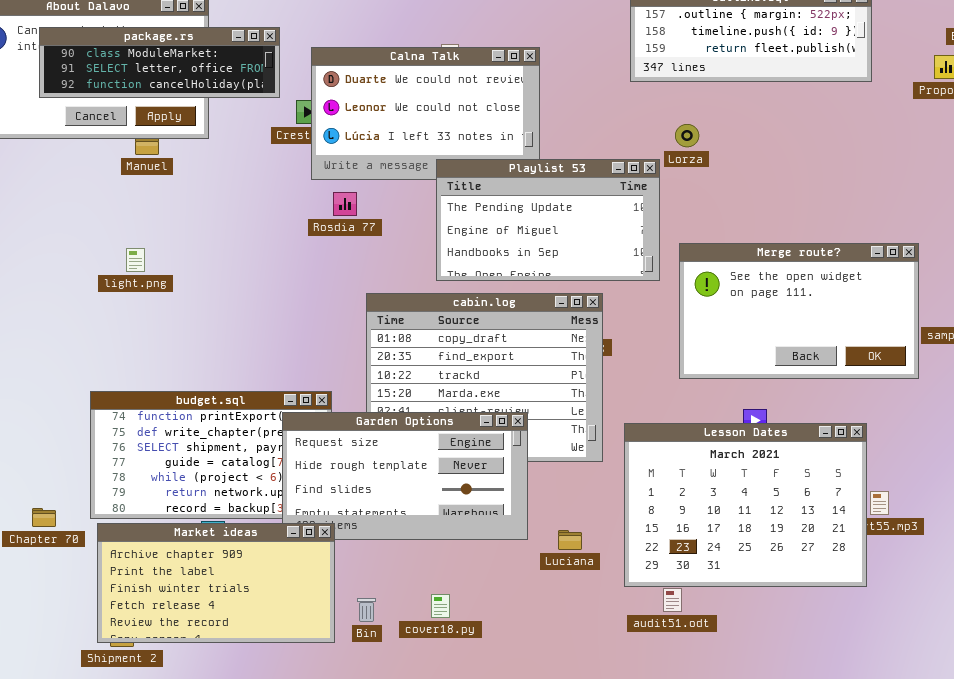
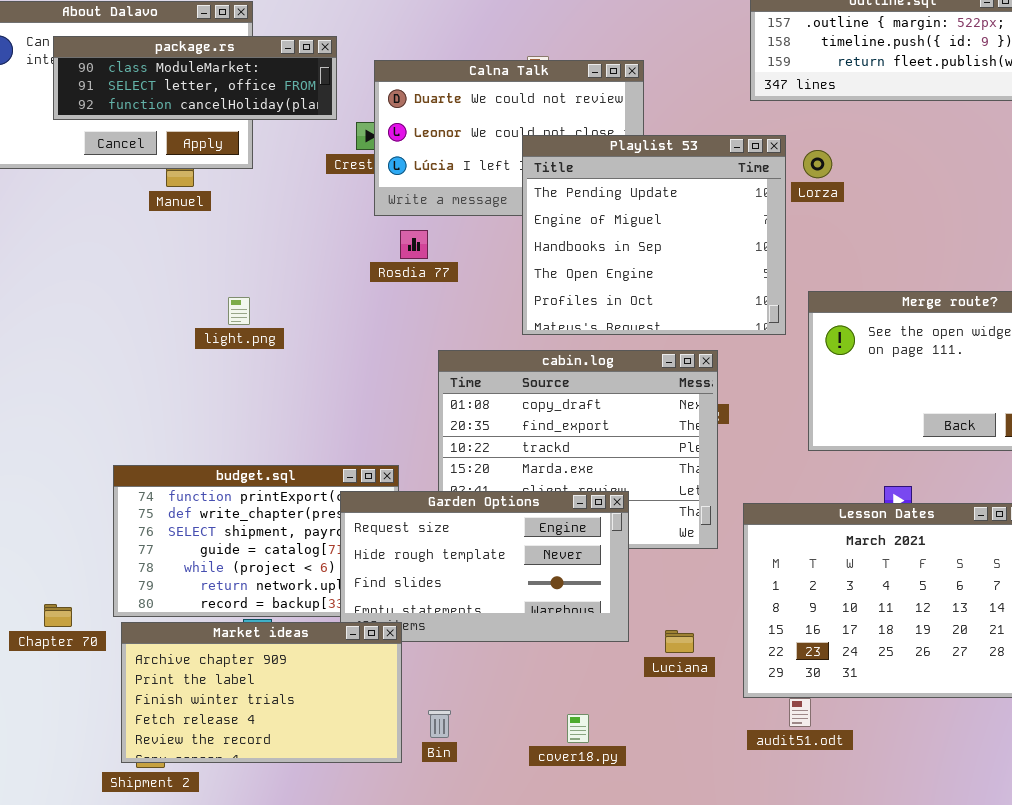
Playlist 53: [436,159,660,281] -> [522,135,786,335], resized
light.png: [126,248,145,272] -> [228,297,250,325], moved
cover18.py: [431,594,450,618] -> [567,714,589,743], moved

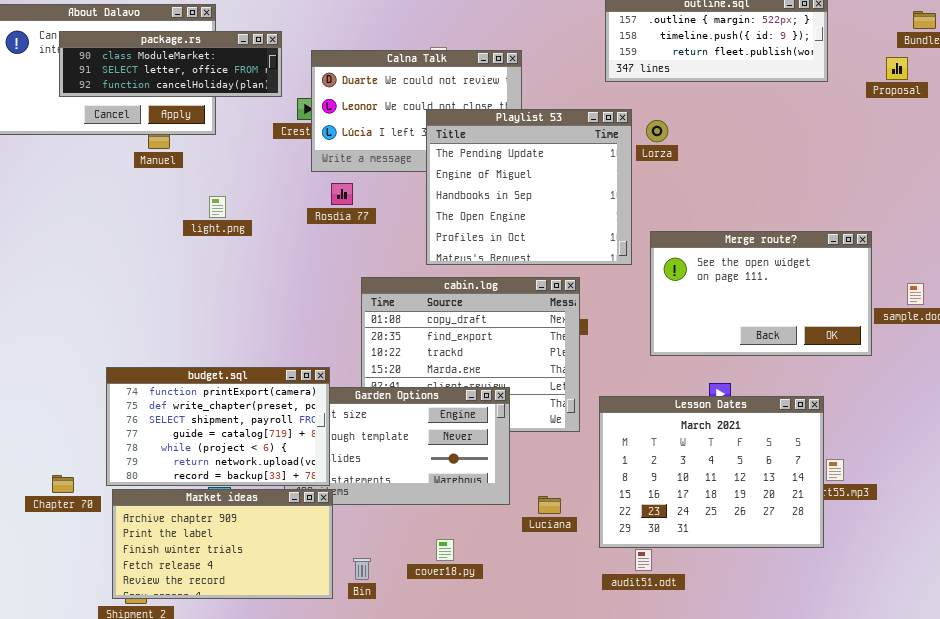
light.png: [228,297,250,325] -> [209,196,226,218], moved
budget.sql: [113,465,399,617] -> [106,367,330,486], raised
cover18.py: [567,714,589,743] -> [436,539,454,561], moved

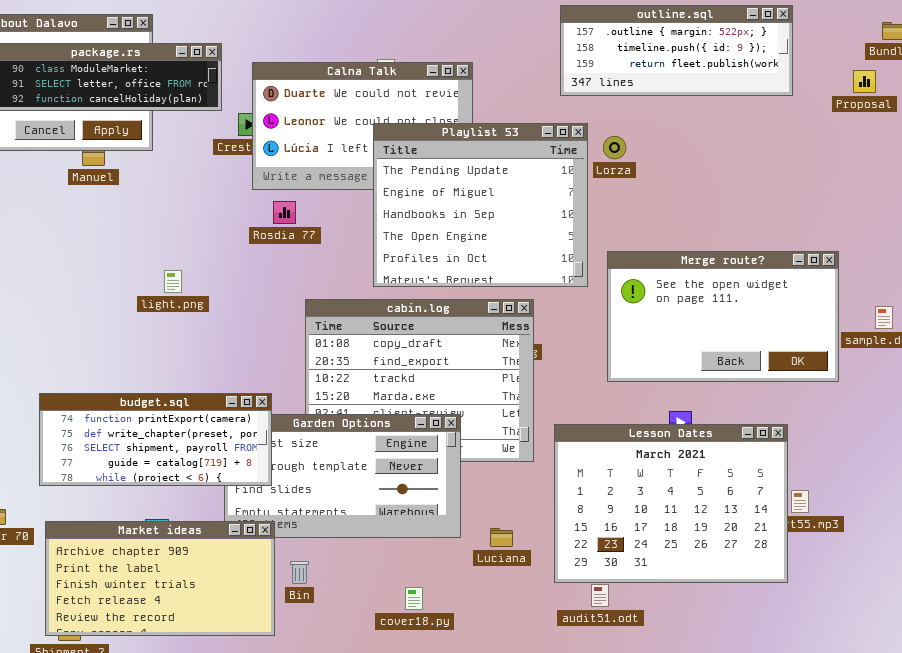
light.png: [209,196,226,218] -> [164,270,182,293], moved
budget.sql: [106,367,330,486] -> [39,393,272,486], resized
cover18.py: [436,539,454,561] -> [405,587,423,610], moved
Bin: [353,558,371,580] -> [290,561,309,584], moved

